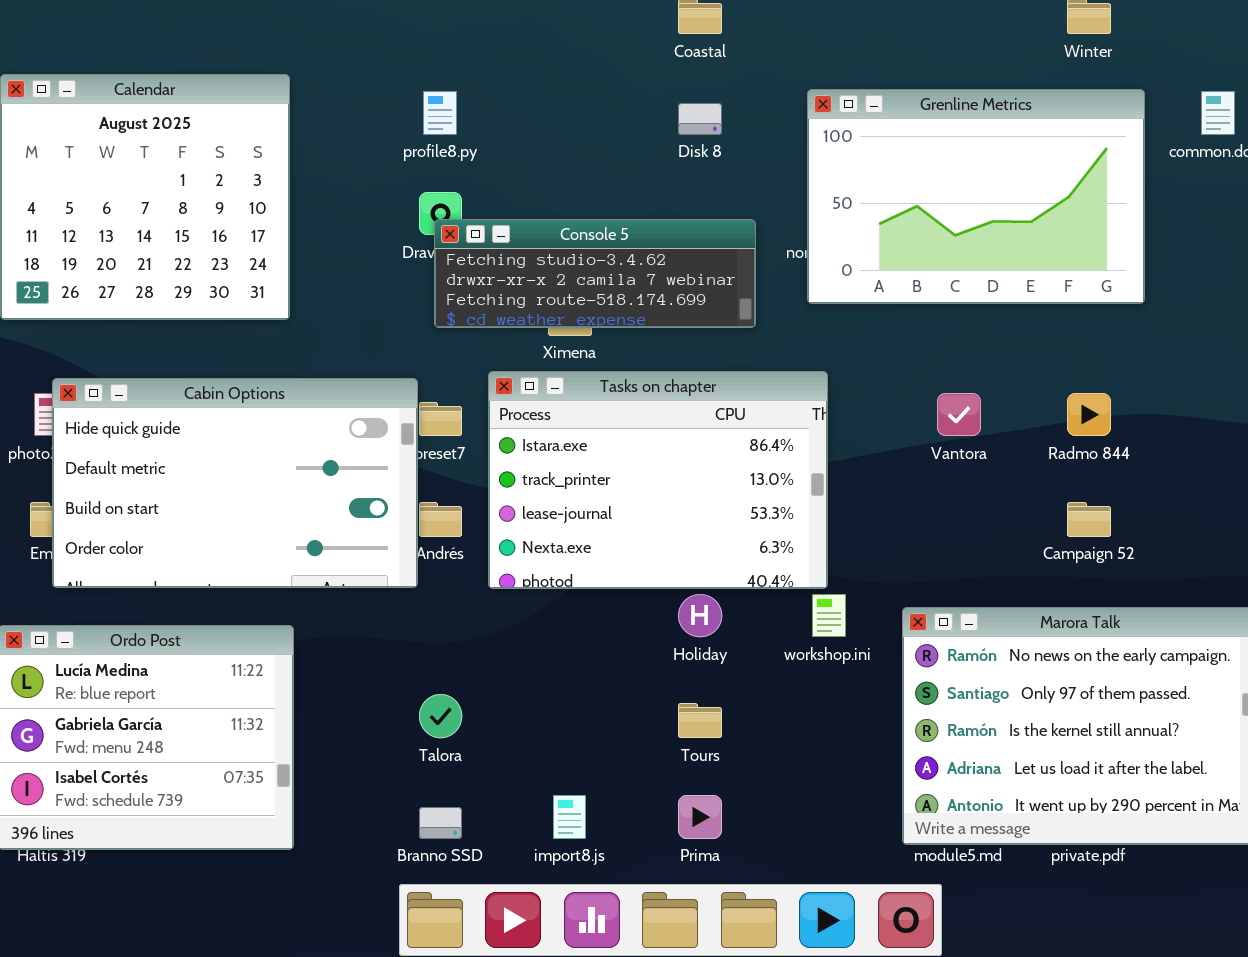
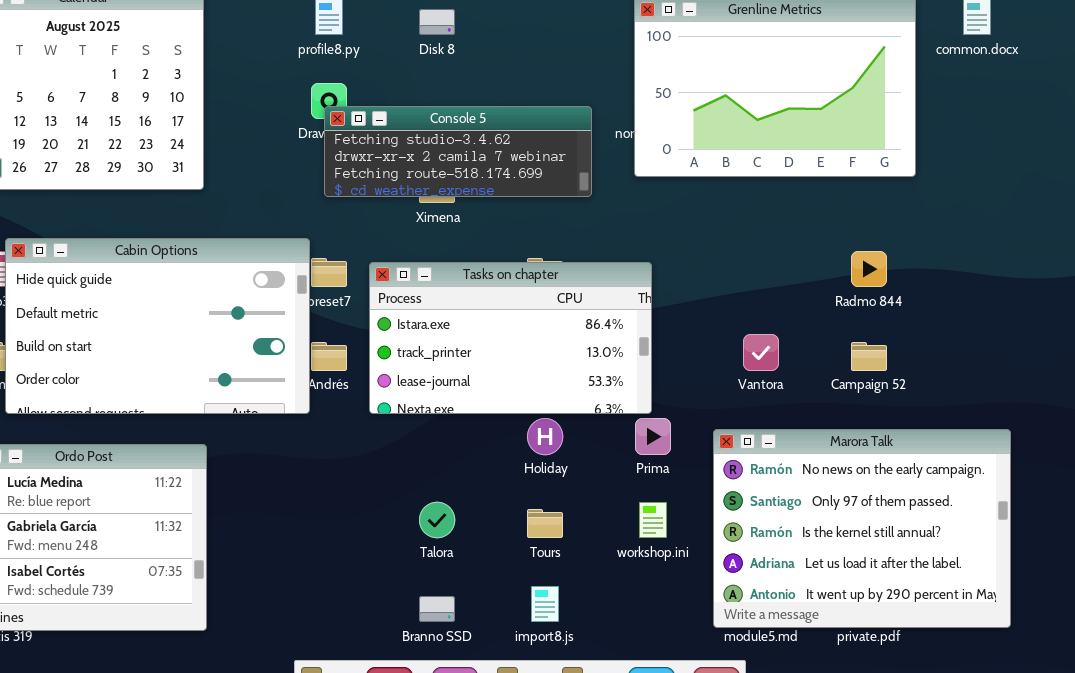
Disk 8: [678,103,722,135] -> [419,9,455,35], moved
Tasks on chapter: [488,371,828,589] -> [369,262,652,414], resized
Vantora: [937,393,981,436] -> [743,334,779,371], moved
workshop.ini: [812,594,846,637] -> [639,502,667,538], moved
Talora: [419,694,462,738] -> [419,502,455,538], moved
import8.js: [553,795,586,839] -> [531,586,559,622], moved
Prima: [678,795,722,839] -> [635,418,671,455], moved
Branno SSD: [419,807,462,839] -> [419,596,455,622], moved

